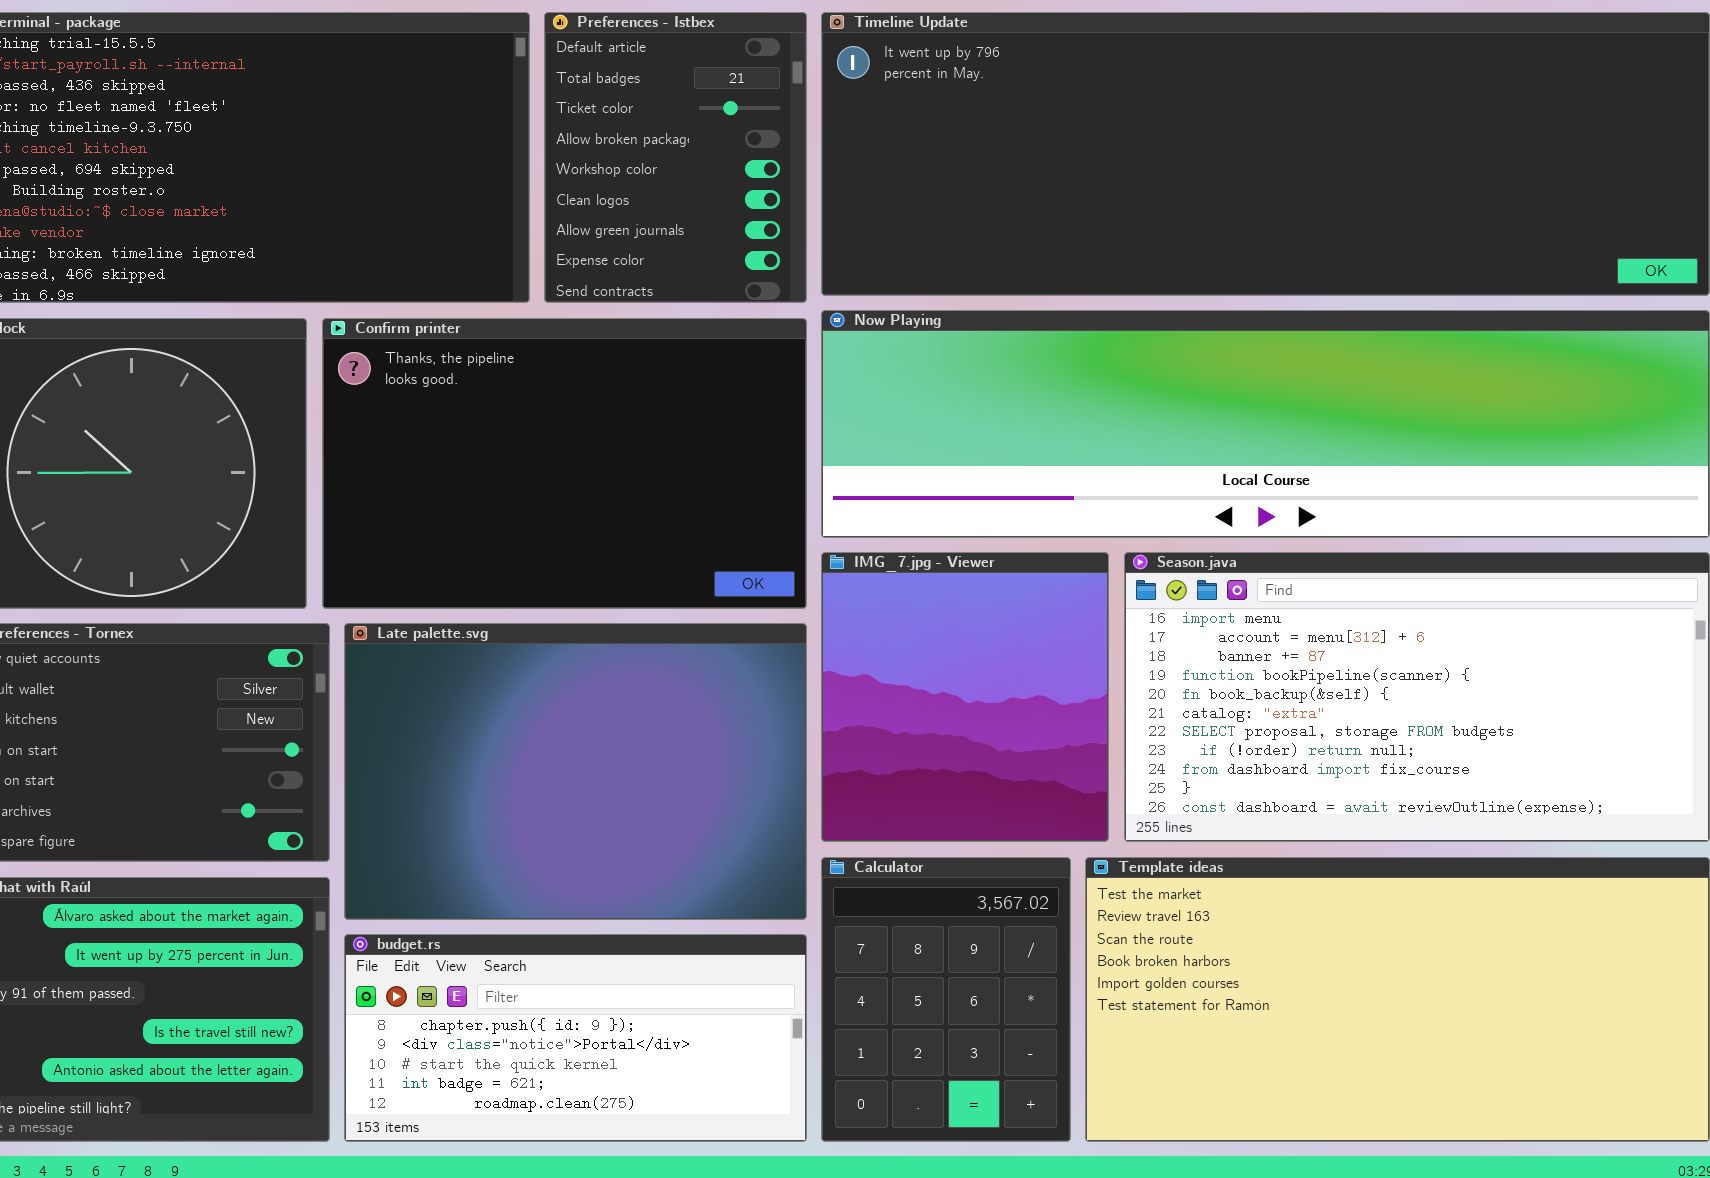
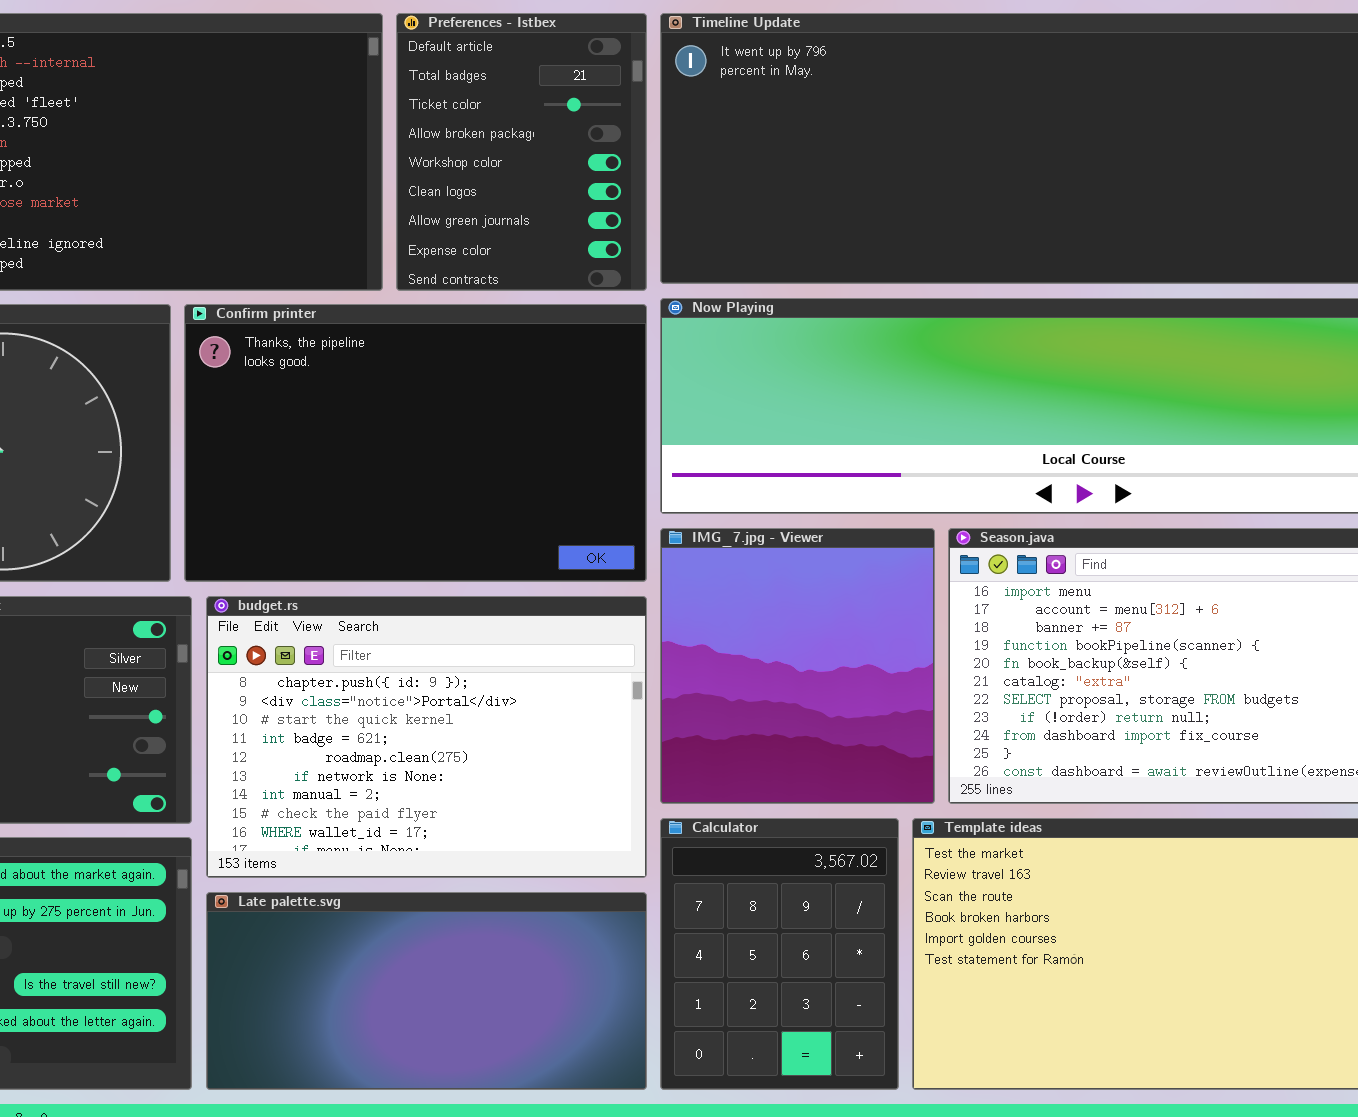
Late palette.svg: [344,623,807,920] -> [206,892,647,1090], moved, resized
budget.rs: [344,934,807,1142] -> [206,596,647,878], moved, resized

